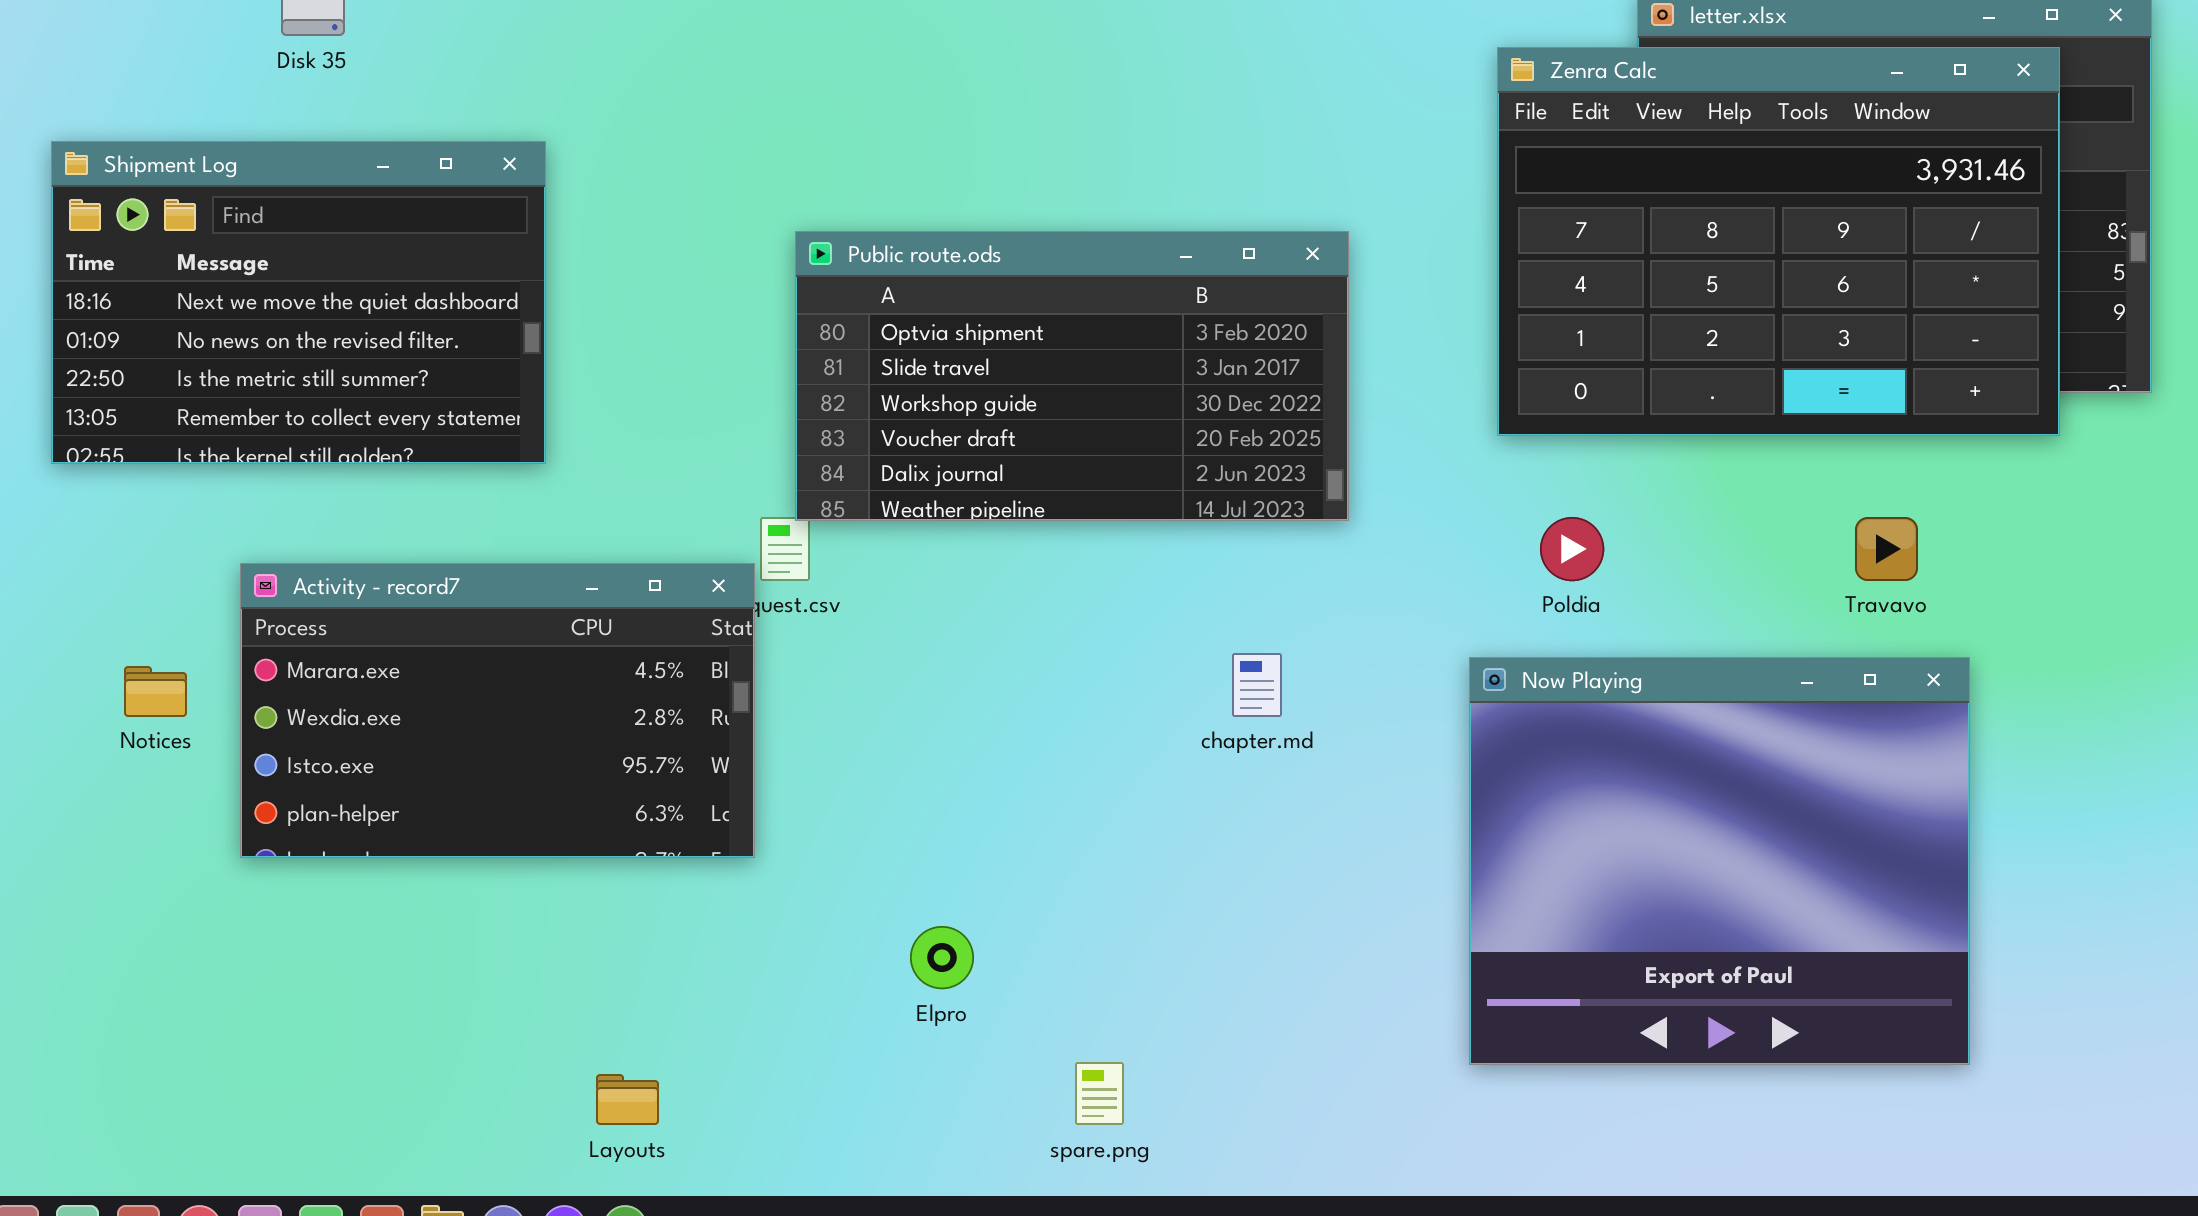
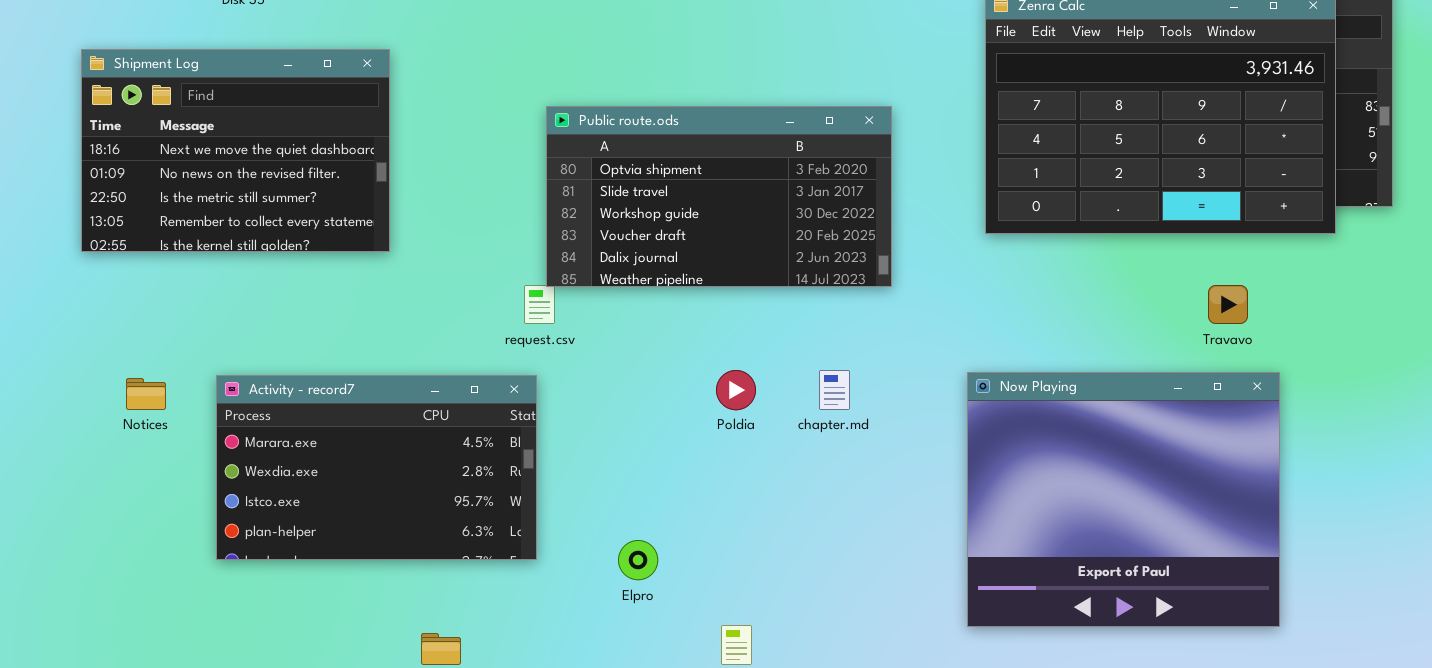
Poldia: [1540,517,1604,581] -> [716,370,756,410], moved
Activity - record7: [240,563,755,858] -> [216,375,537,560], moved

